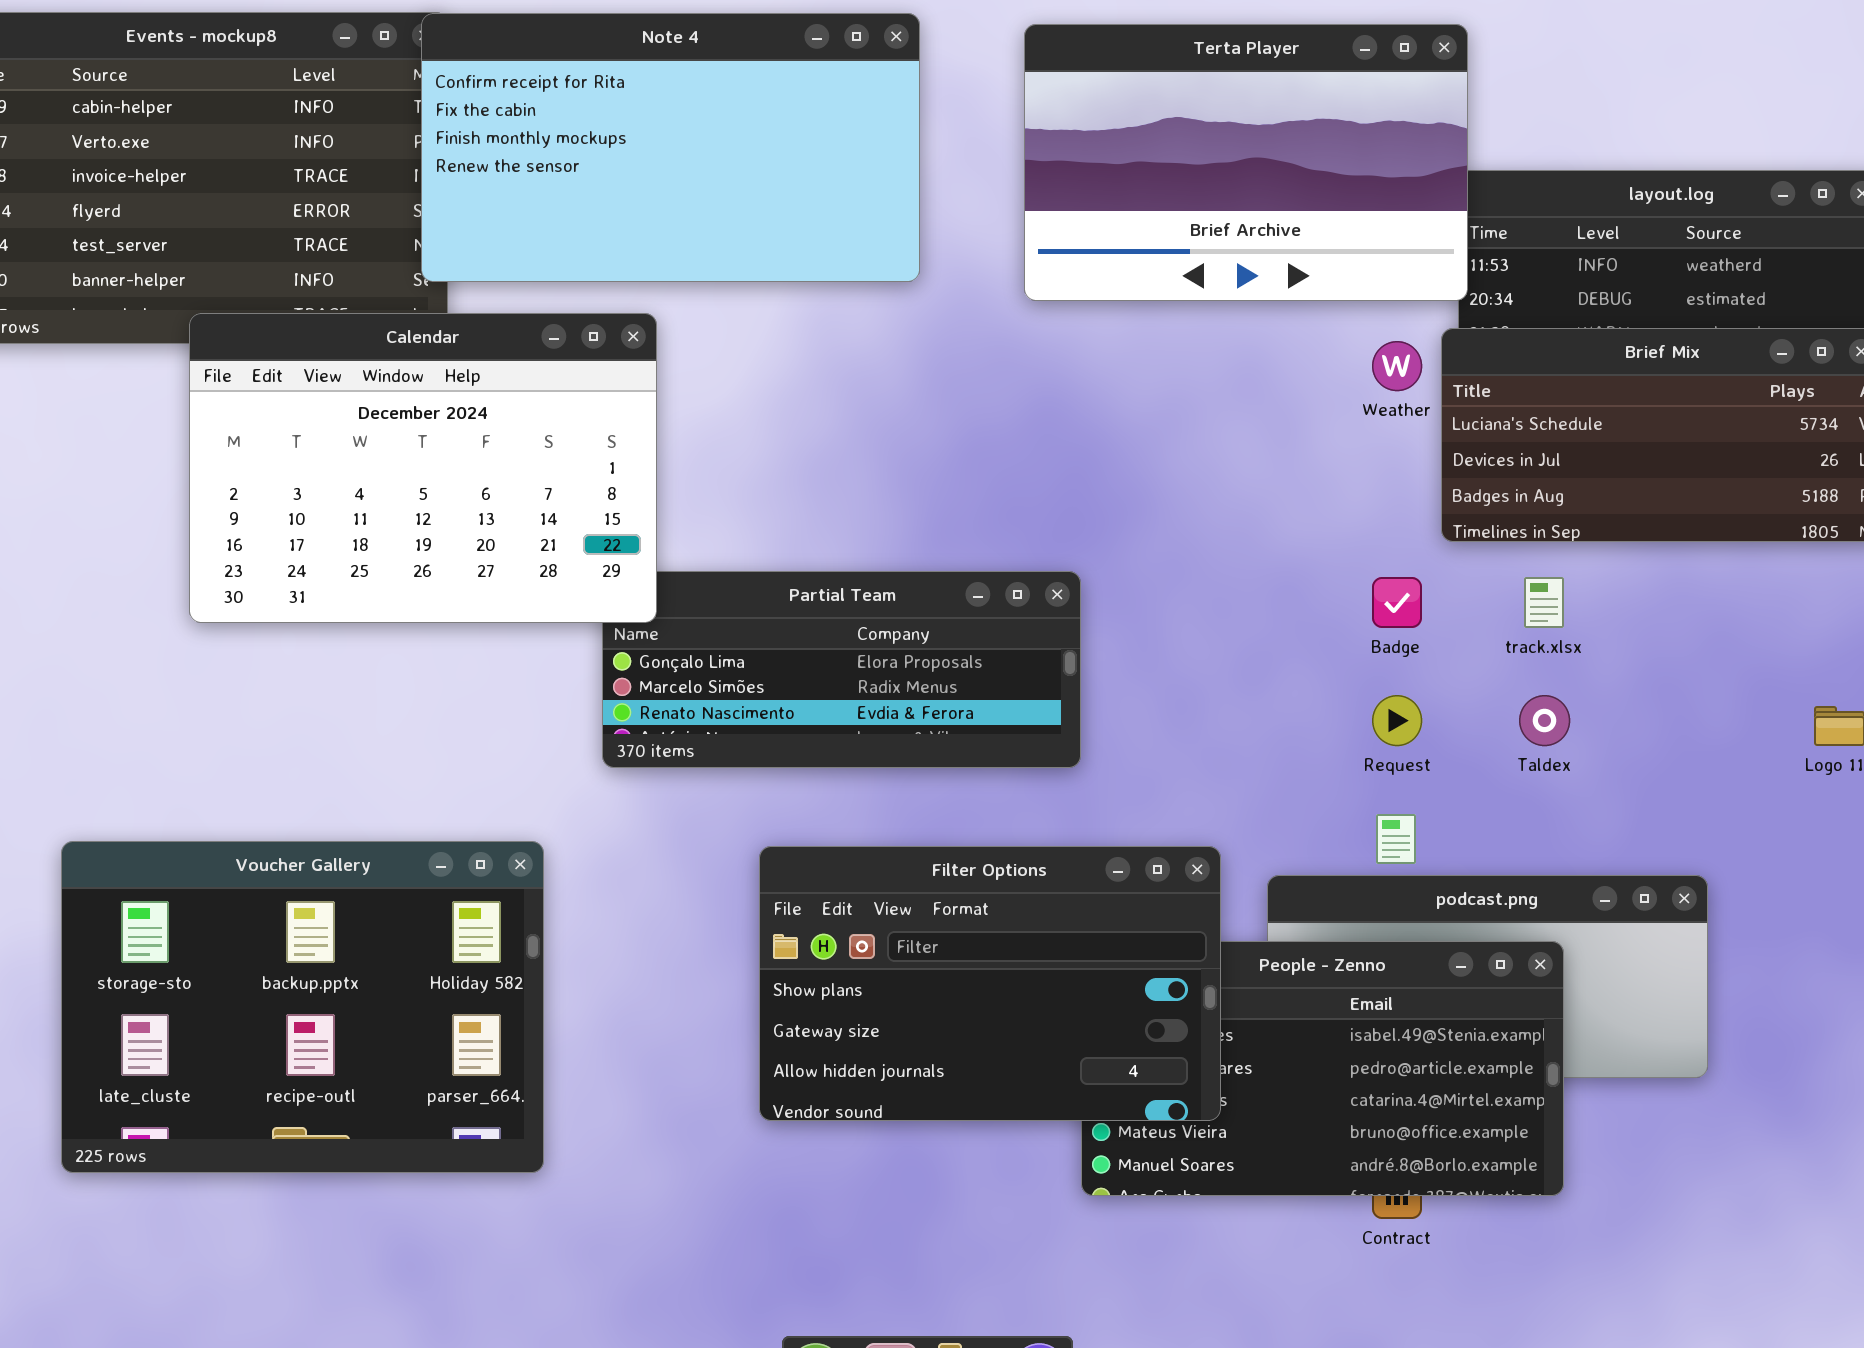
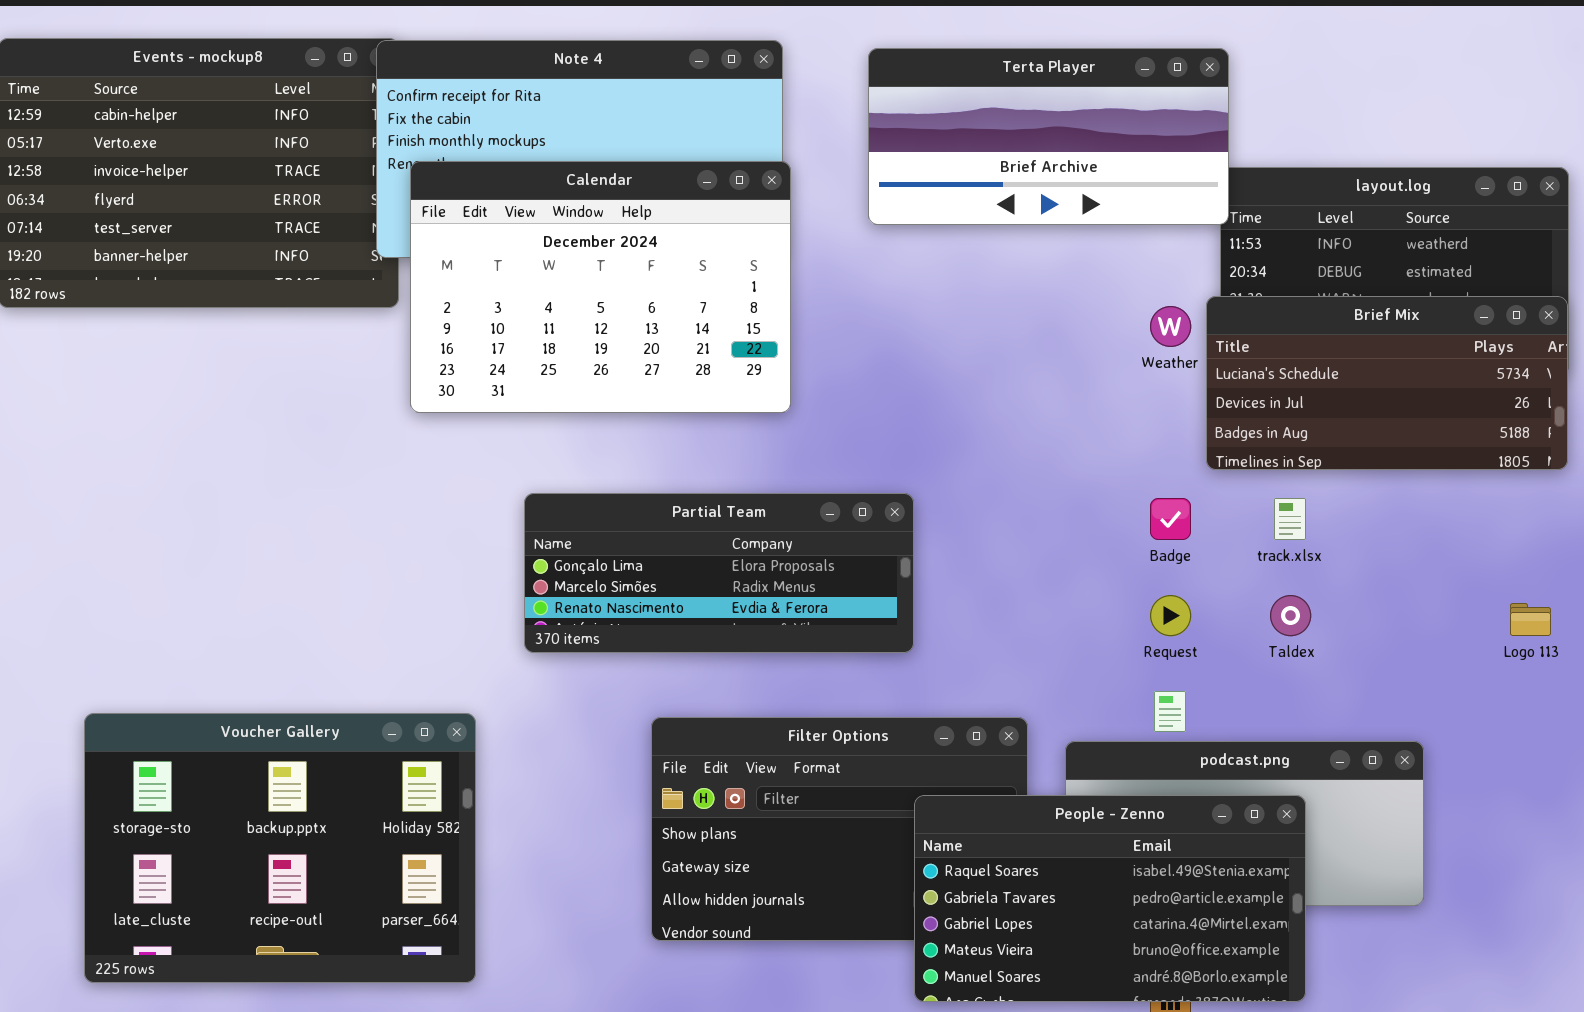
Terta Player: [1024,24,1468,301] -> [868,48,1229,225], resized
Calendar: [189,313,657,623] -> [410,161,791,413], moved
People - Zenno: [1081,941,1564,1196] -> [914,795,1306,1002], raised

